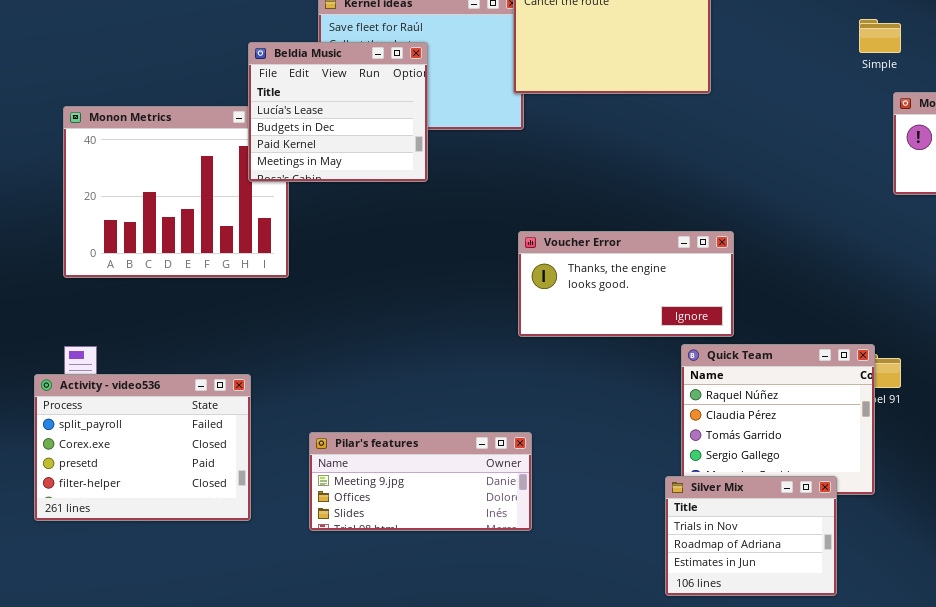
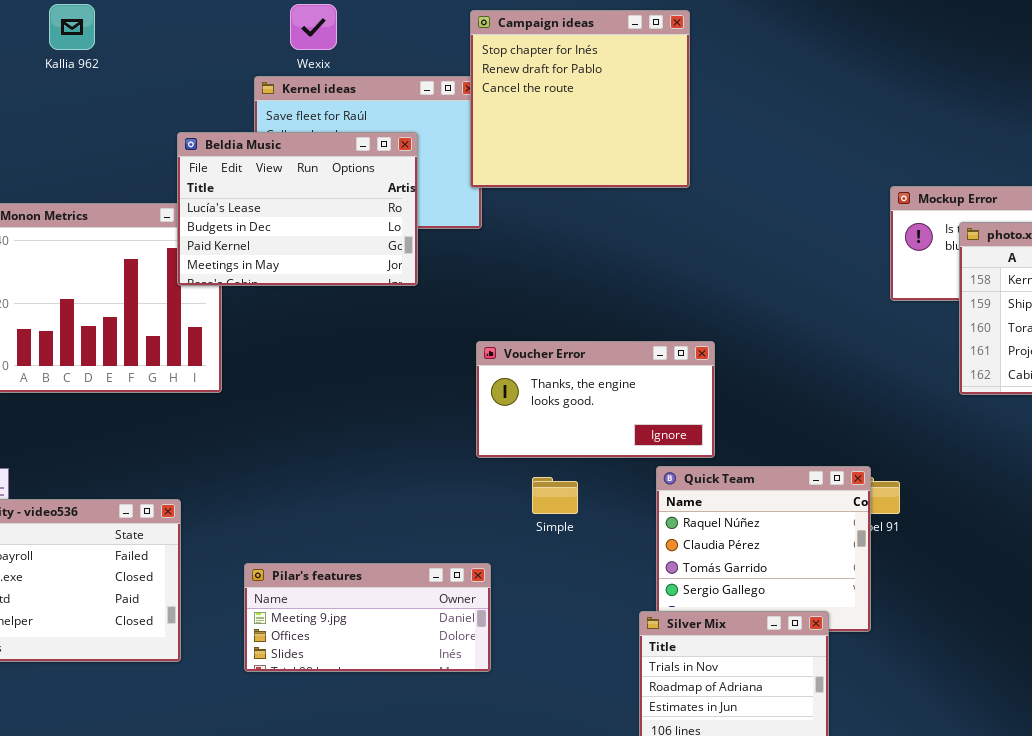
Simple: [859,19,901,53] -> [532,477,578,514], moved
Beldia Music: [248,42,428,182] -> [177,132,418,286], resized

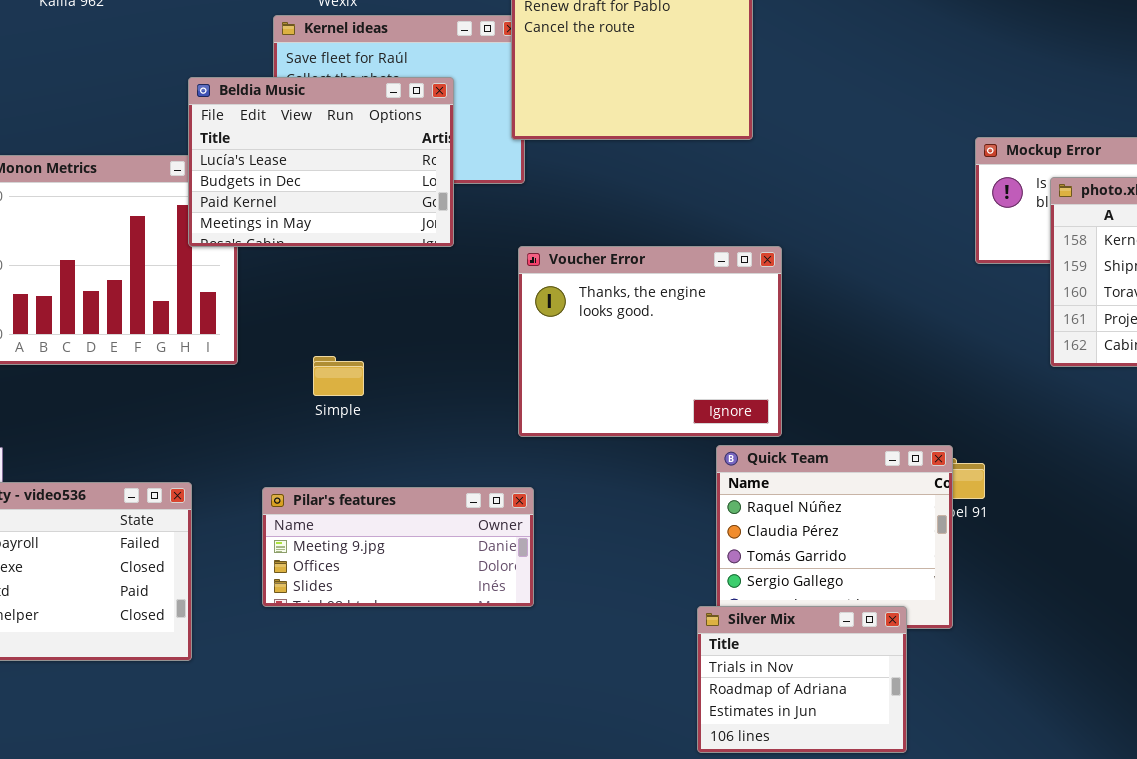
Voucher Error: [476,341,715,458] -> [518,246,782,437], resized
Simple: [532,477,578,514] -> [313,356,364,396], moved
Pilar's features: [244,563,491,672] -> [262,487,534,607], moved

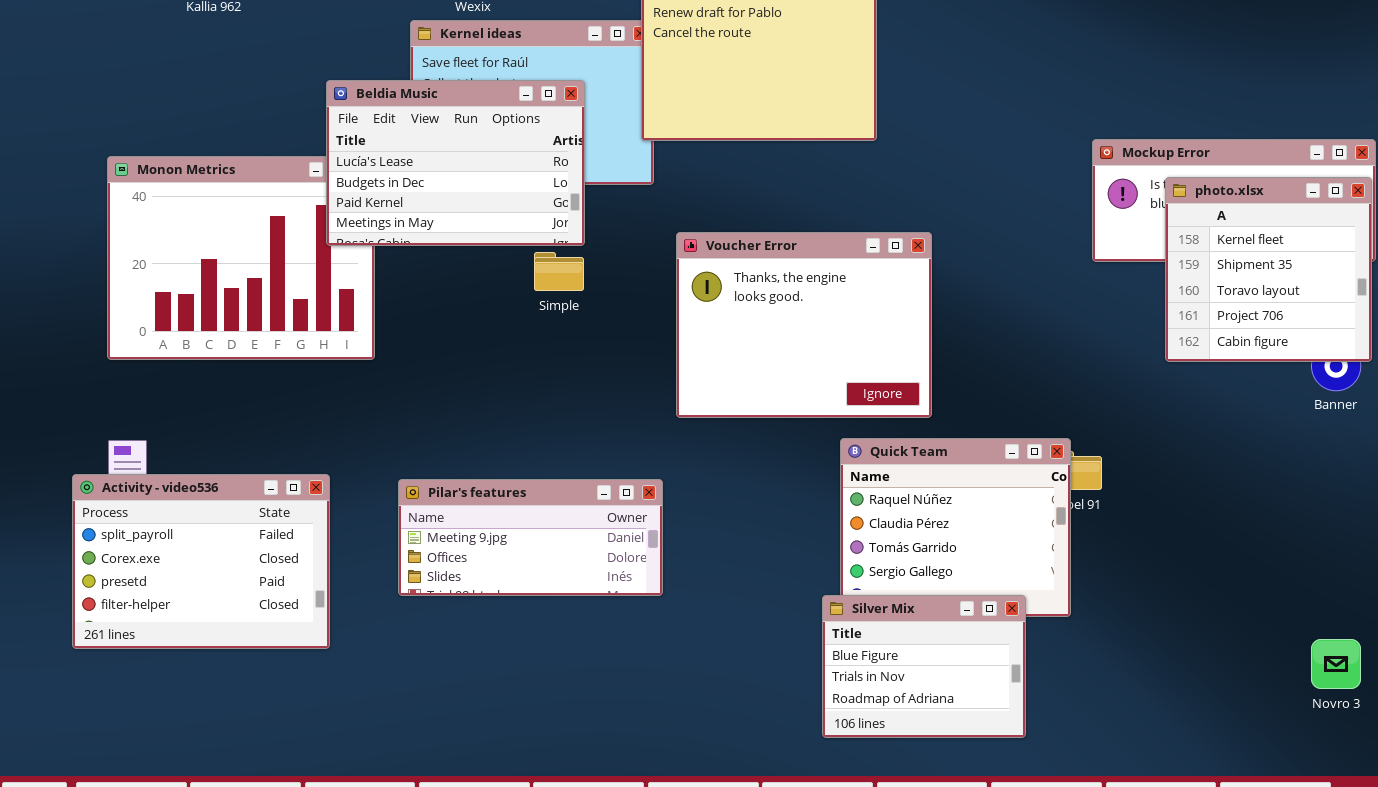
Voucher Error: [518,246,782,437] -> [676,232,932,418], moved
Simple: [313,356,364,396] -> [534,252,584,291], moved
Silver Mix: [697,606,907,753] -> [822,595,1026,738], scrolled up 1 row

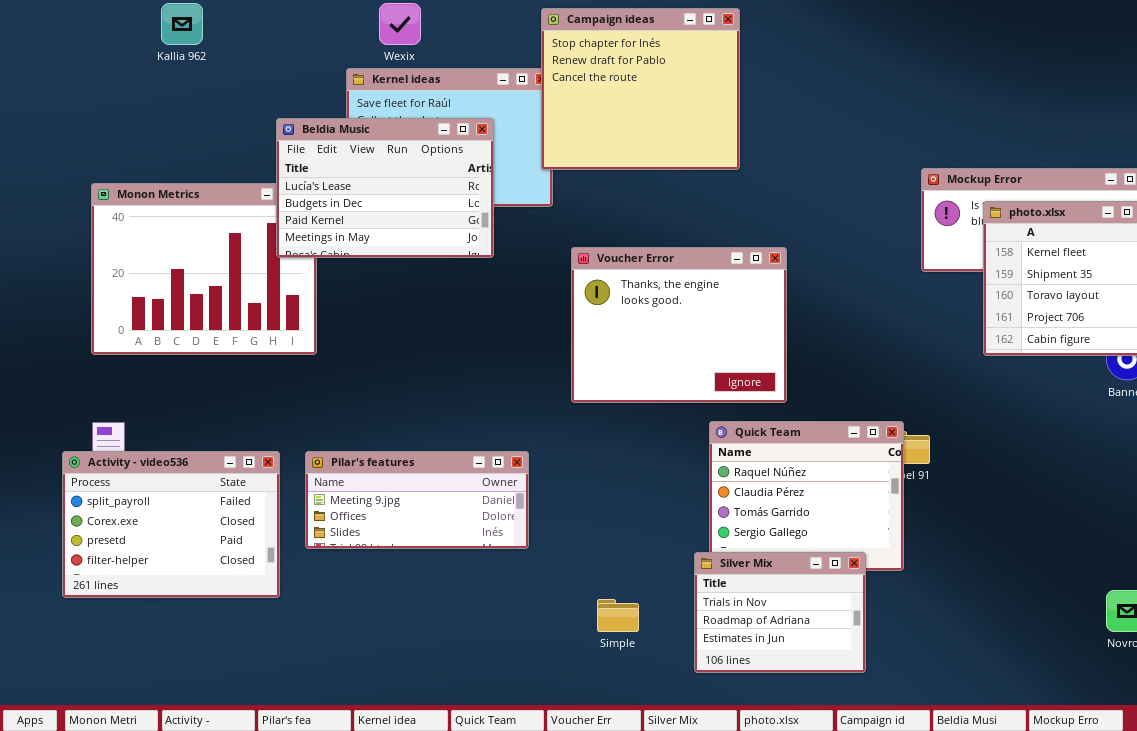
Simple: [534,252,584,291] -> [597,599,639,632], moved
Pilar's features: [398,479,663,596] -> [305,451,529,549], moved
Silver Mix: [822,595,1026,738] -> [694,552,866,673], scrolled down 1 row

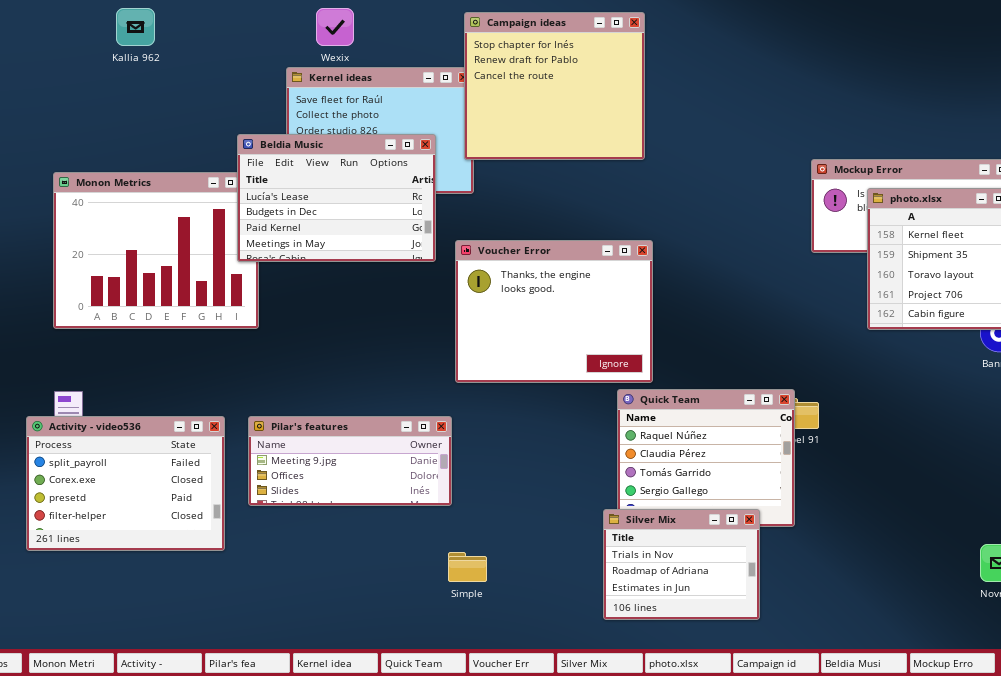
Beldia Music: [276,118,494,258] -> [237,134,436,262], moved
Voucher Error: [571,247,787,403] -> [455,240,653,383], moved
Simple: [597,599,639,632] -> [448,552,487,582], moved

